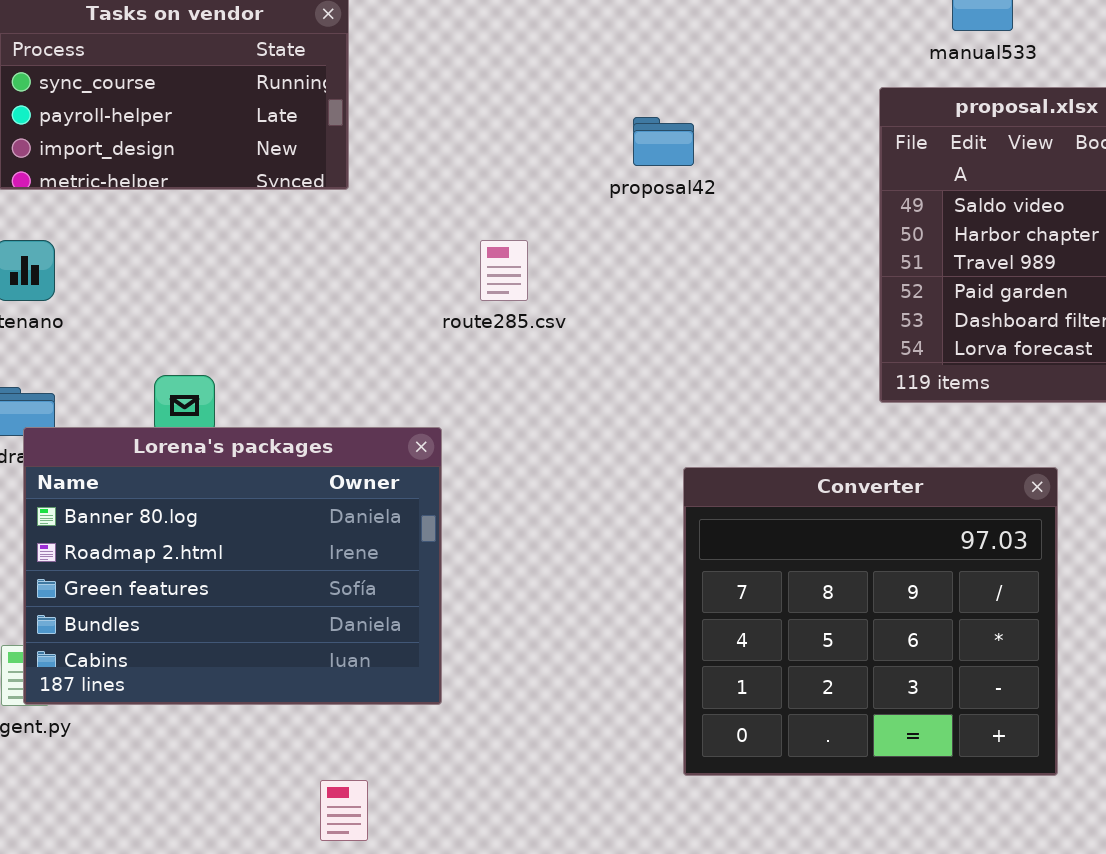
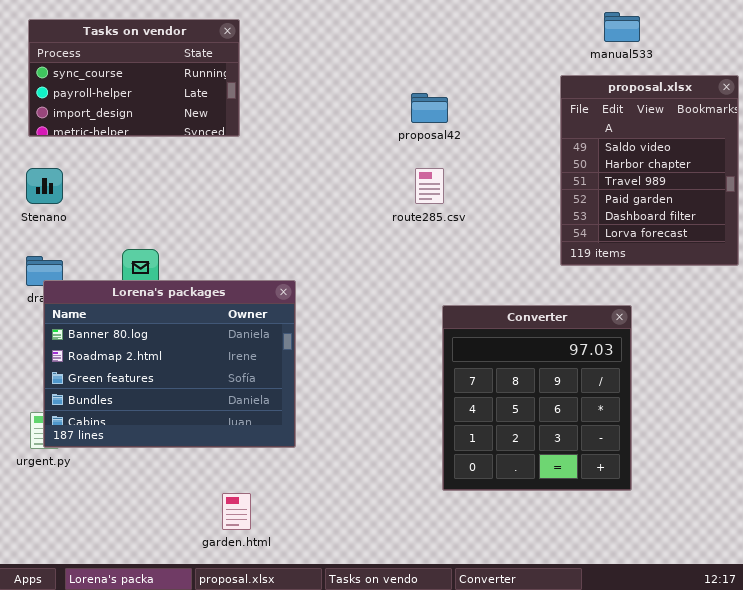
route285.csv: [480,240,528,301] -> [415,168,444,204], moved
Converter: [683,467,1058,776] -> [442,305,632,491], resized

